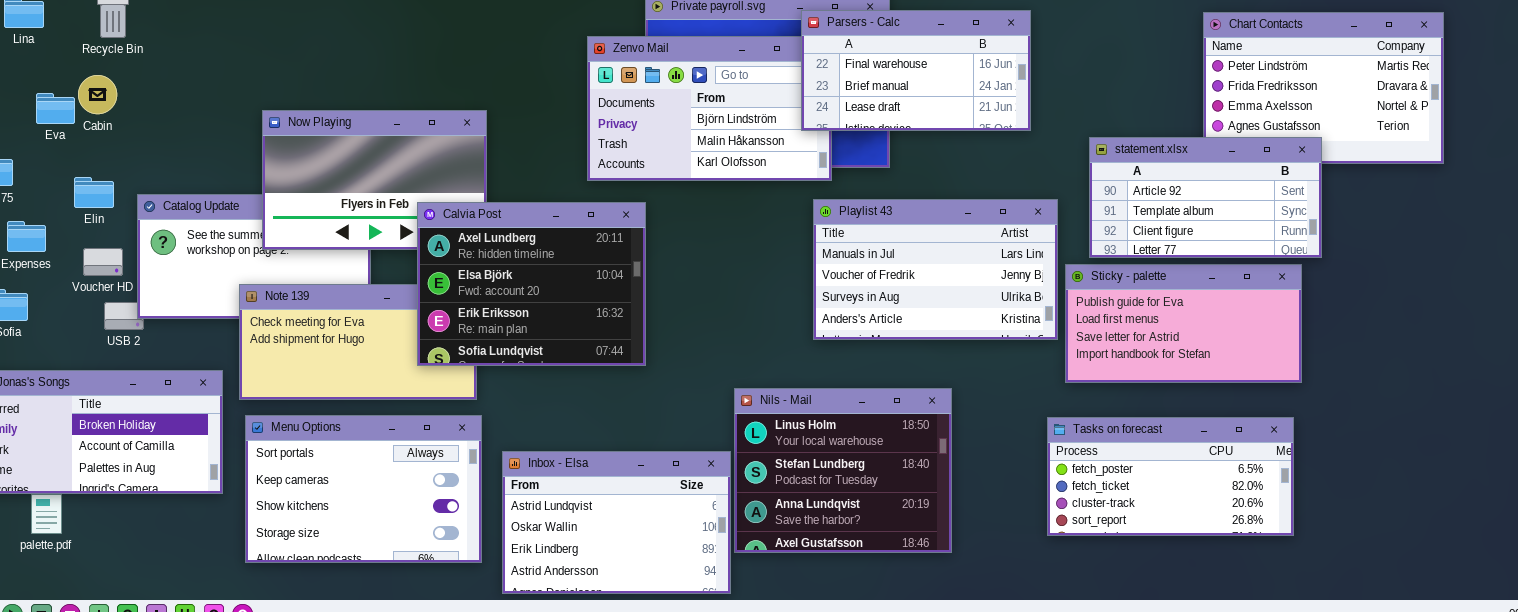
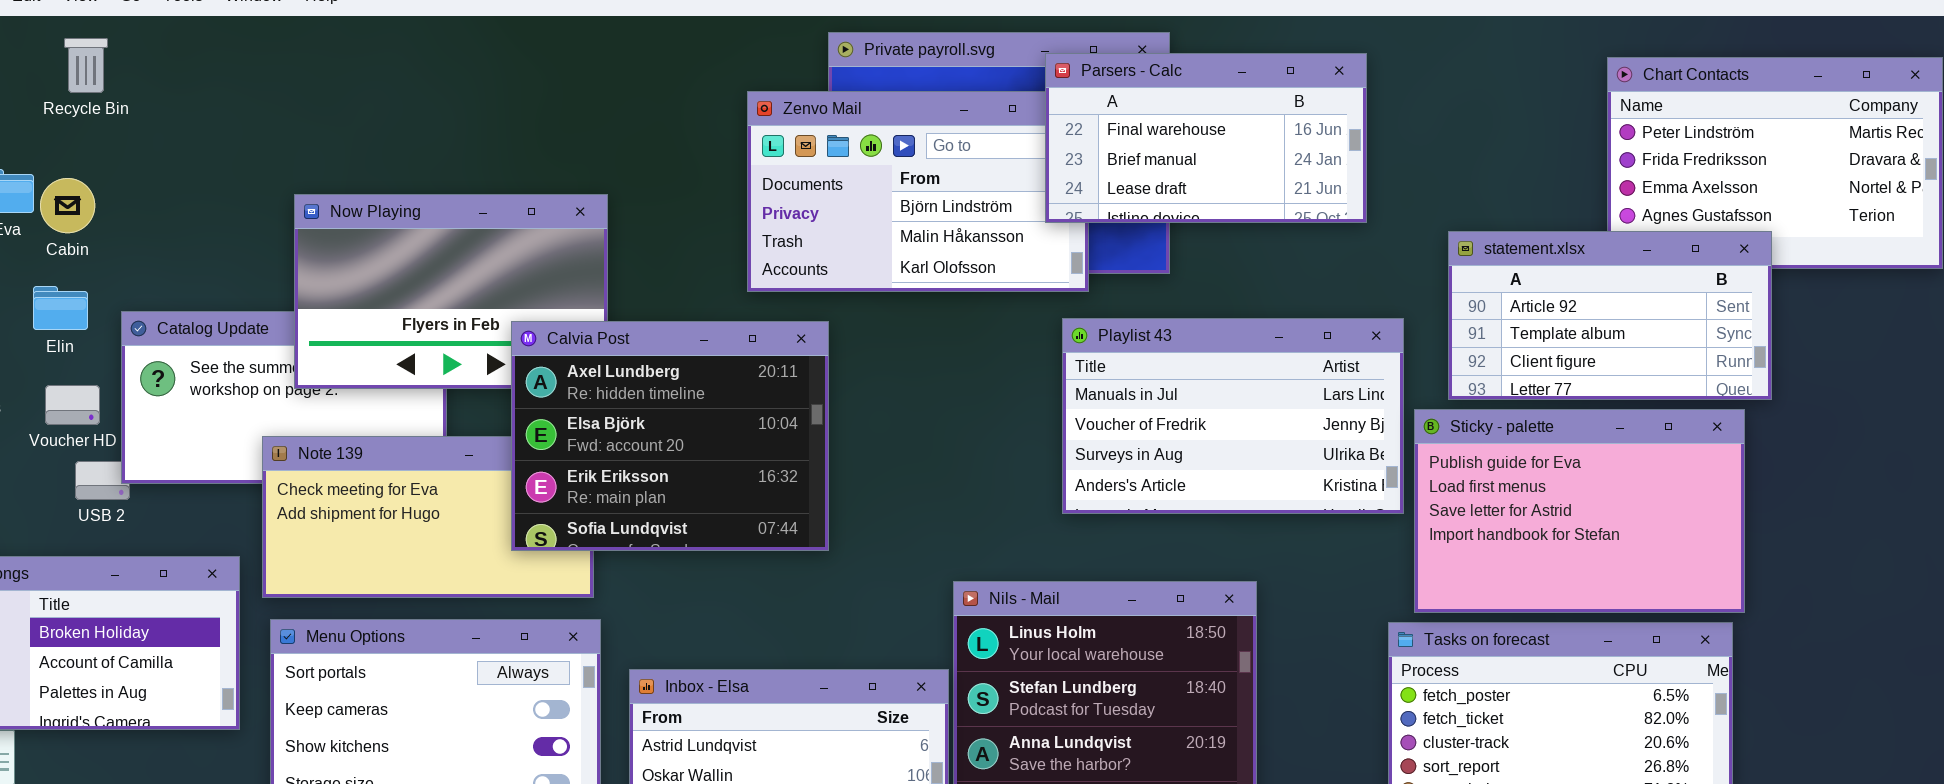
Cabin: [78,75,117,114] -> [40,178,95,233], moved
Sticky - palette: [1065,264,1302,383] -> [1414,409,1745,613], resized

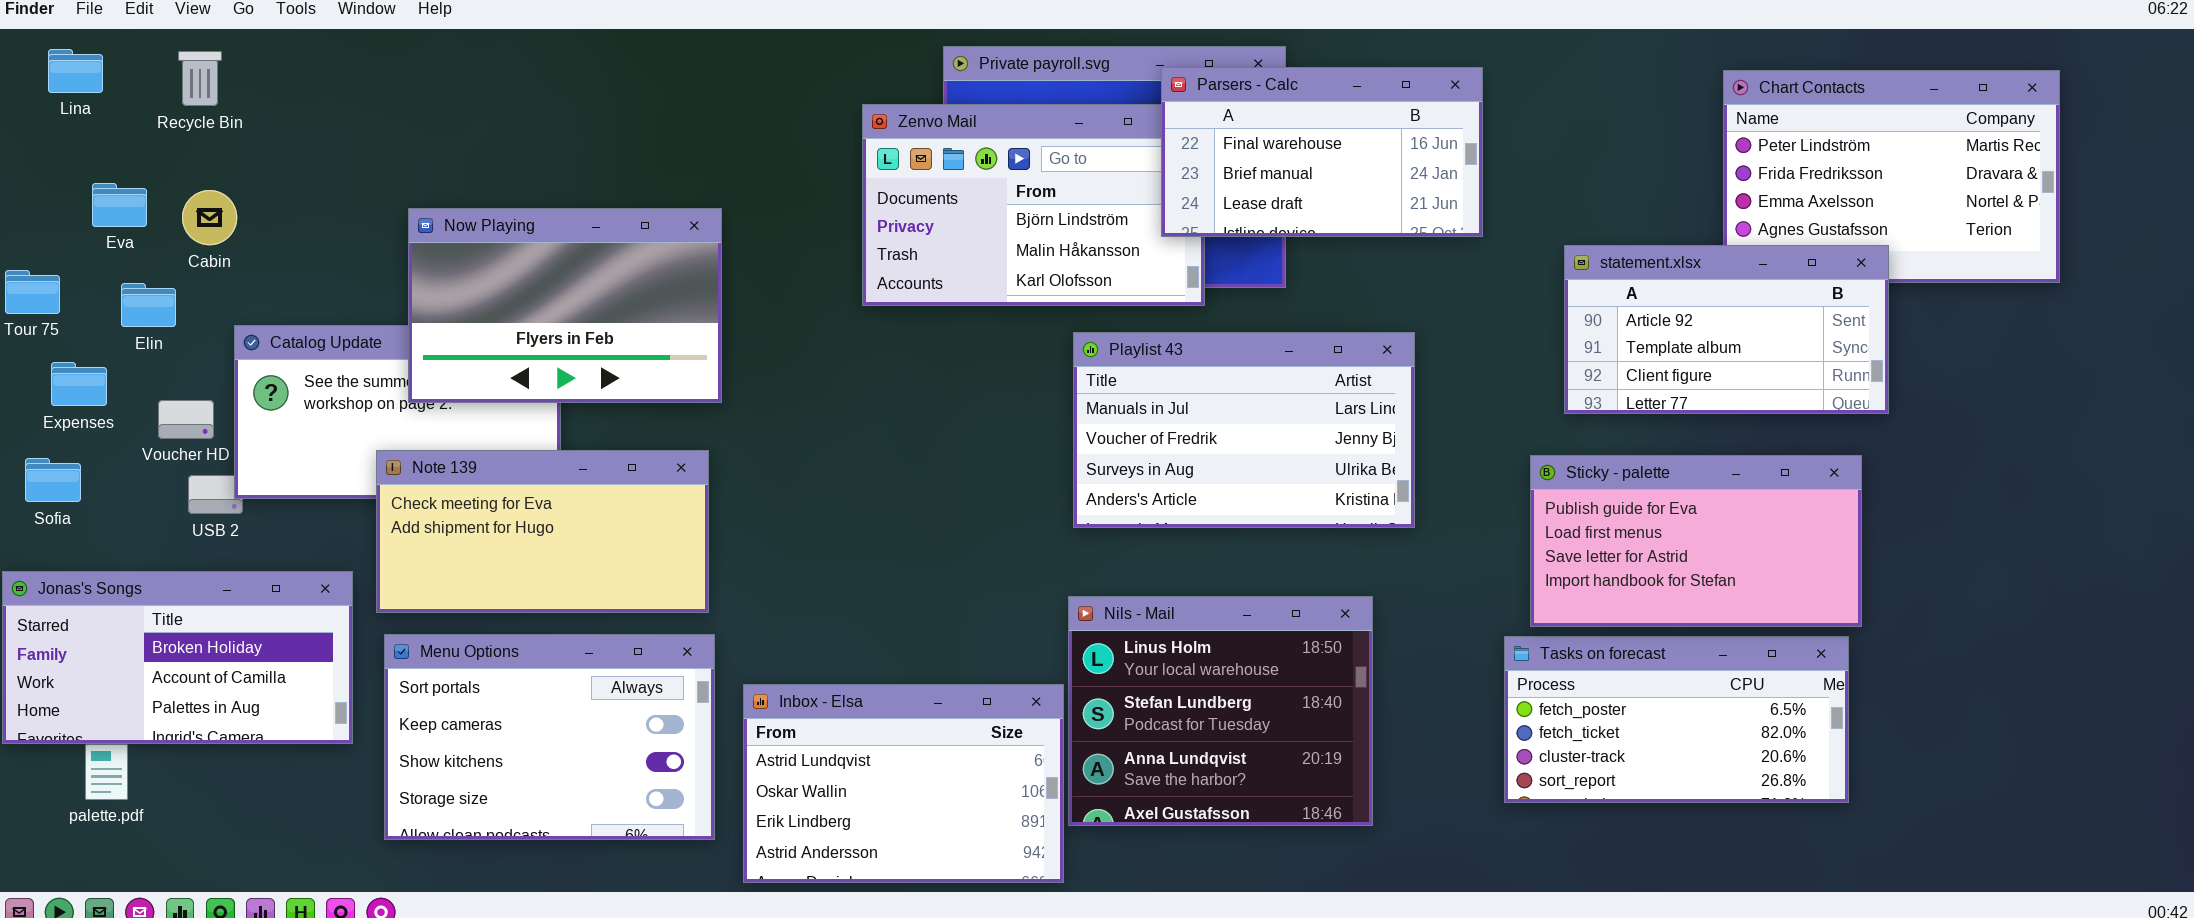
Cabin: [40,178,95,233] -> [182,190,237,245], moved
Elin: [33,286,88,330] -> [121,283,176,327], moved
Playlist 43: [1062,318,1404,514] -> [1073,332,1415,528], moved
Calvia Post: [511,321,829,551] -> none, closed
Sticky - palette: [1414,409,1745,613] -> [1530,455,1862,627], resized

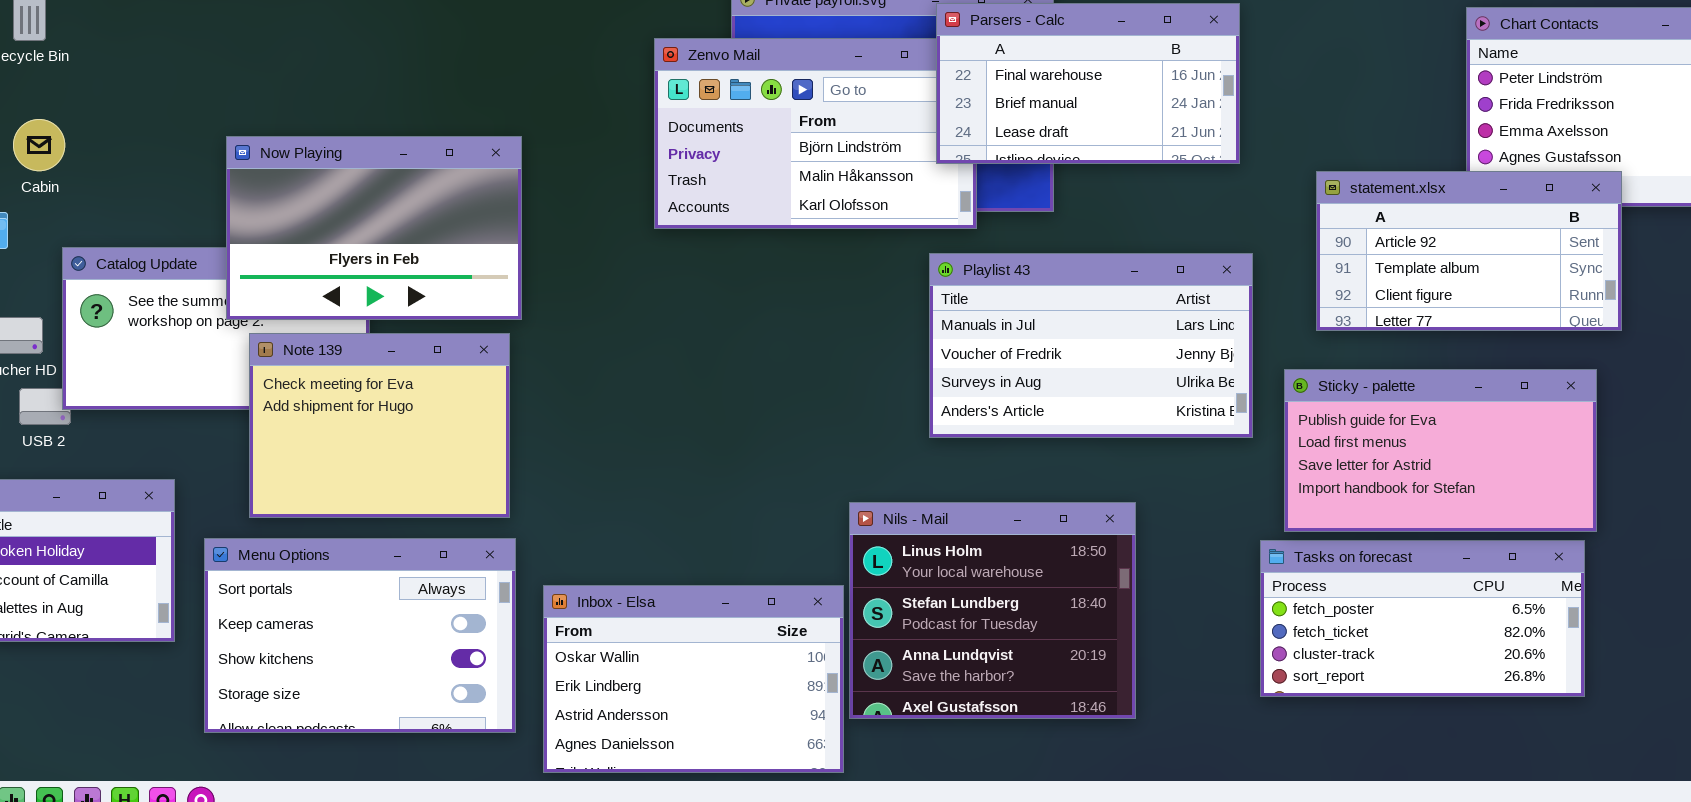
Playlist 43: [1073,332,1415,528] -> [929,253,1253,438], moved
Note 139: [376,450,709,613] -> [249,333,510,518], resized
Inbox - Elsa: [743,684,1064,883] -> [543,585,844,773], scrolled down 1 row

